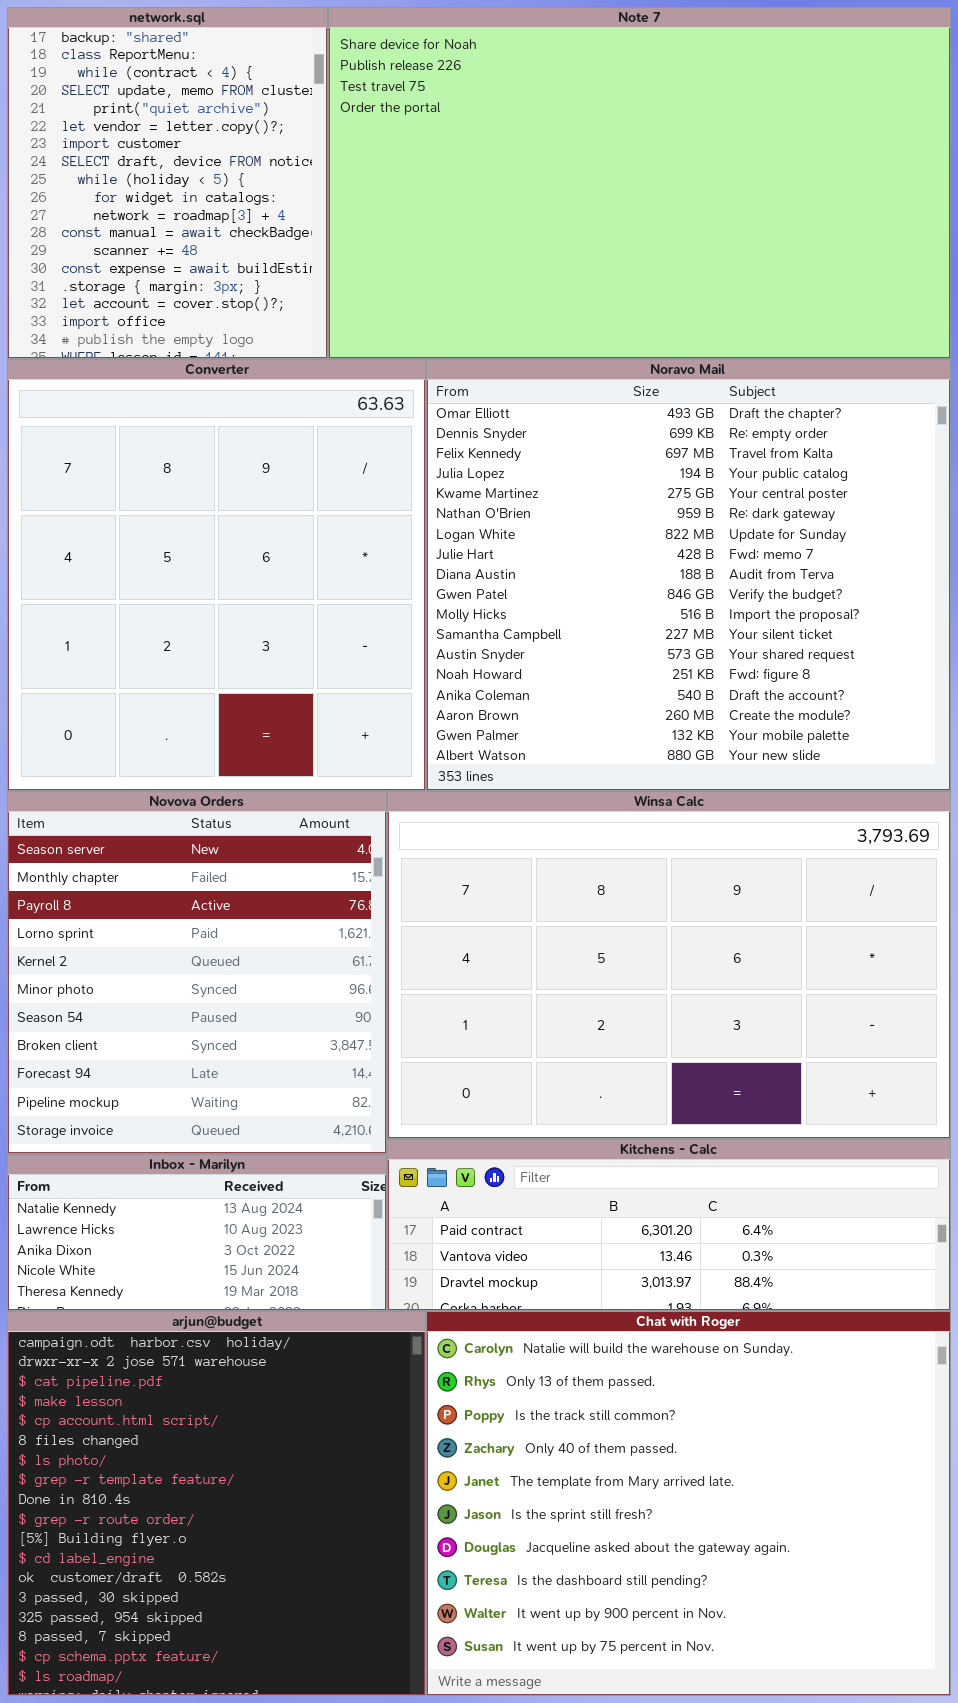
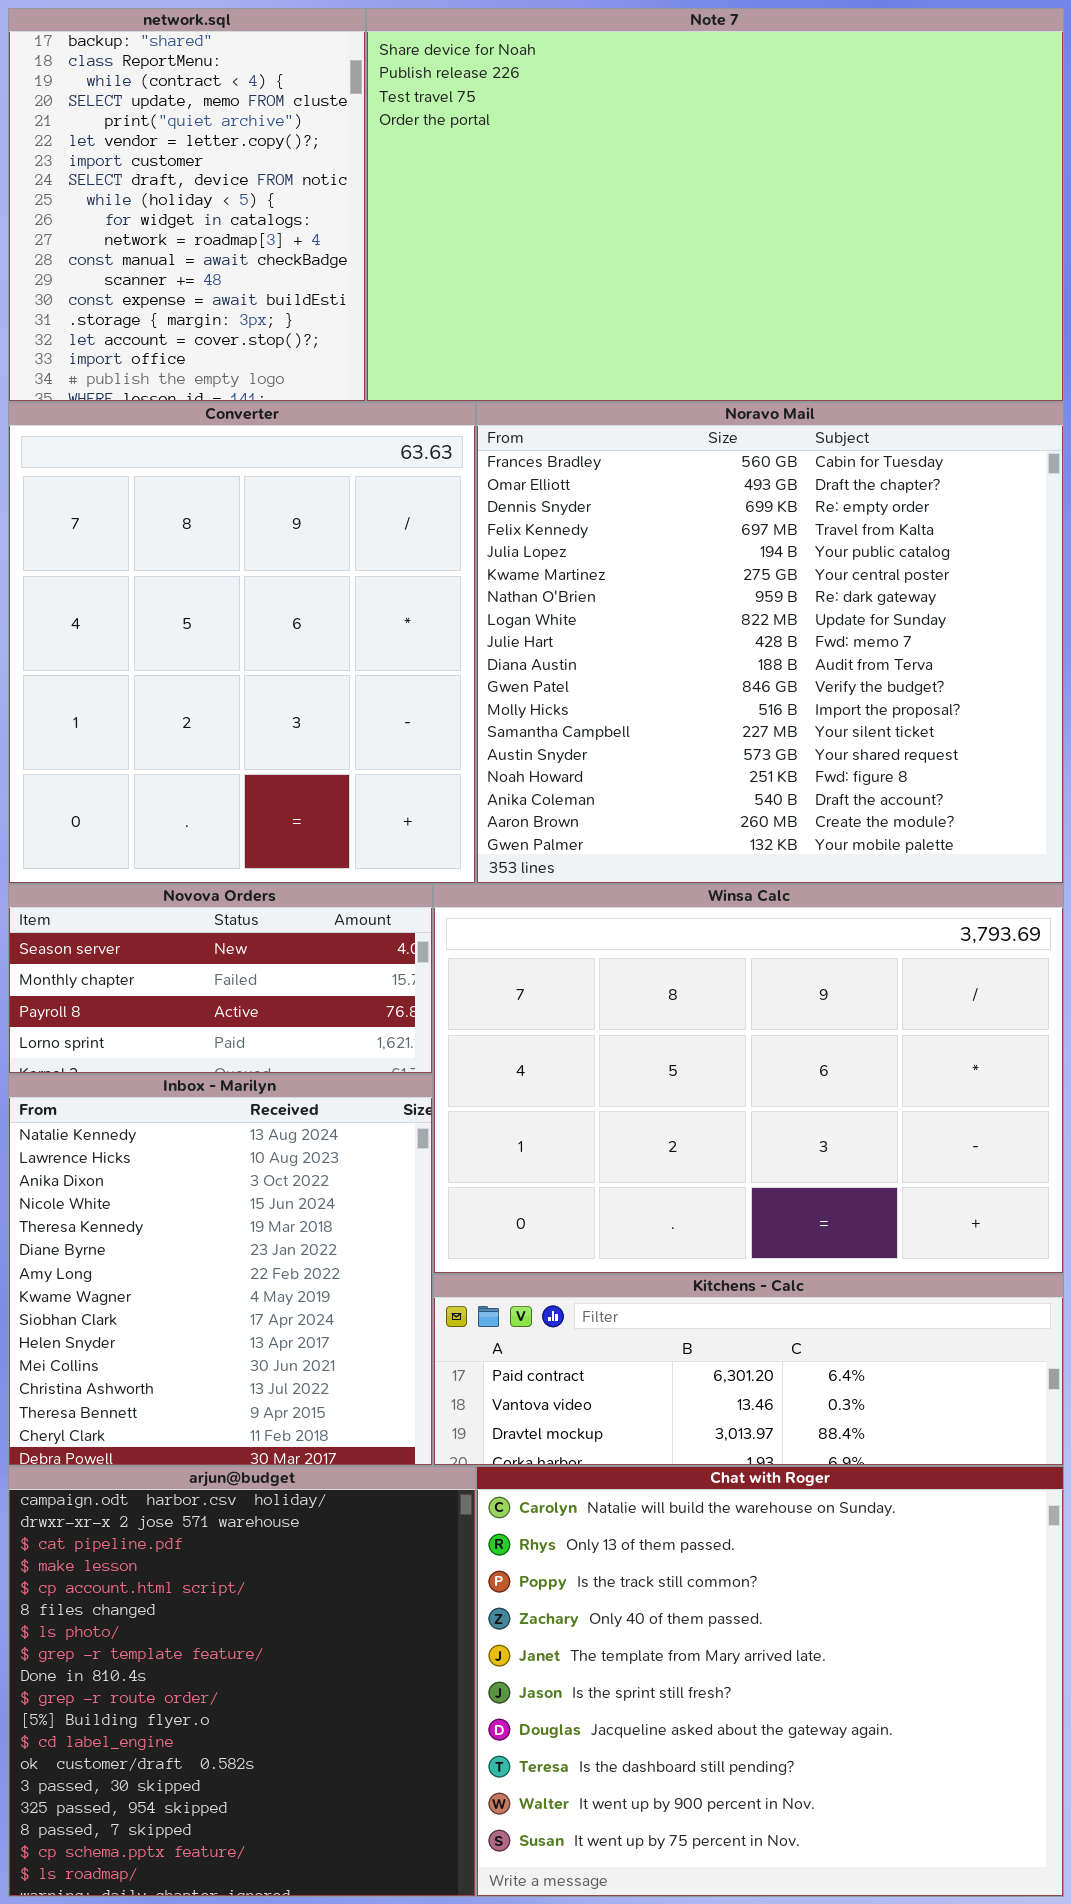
Noravo Mail: [426,359,951,791] -> [476,402,1064,884], scrolled up 1 row
Novova Orders: [7,791,387,1154] -> [8,884,433,1074], resized
Inbox - Marilyn: [7,1154,387,1311] -> [8,1074,433,1466], resized

